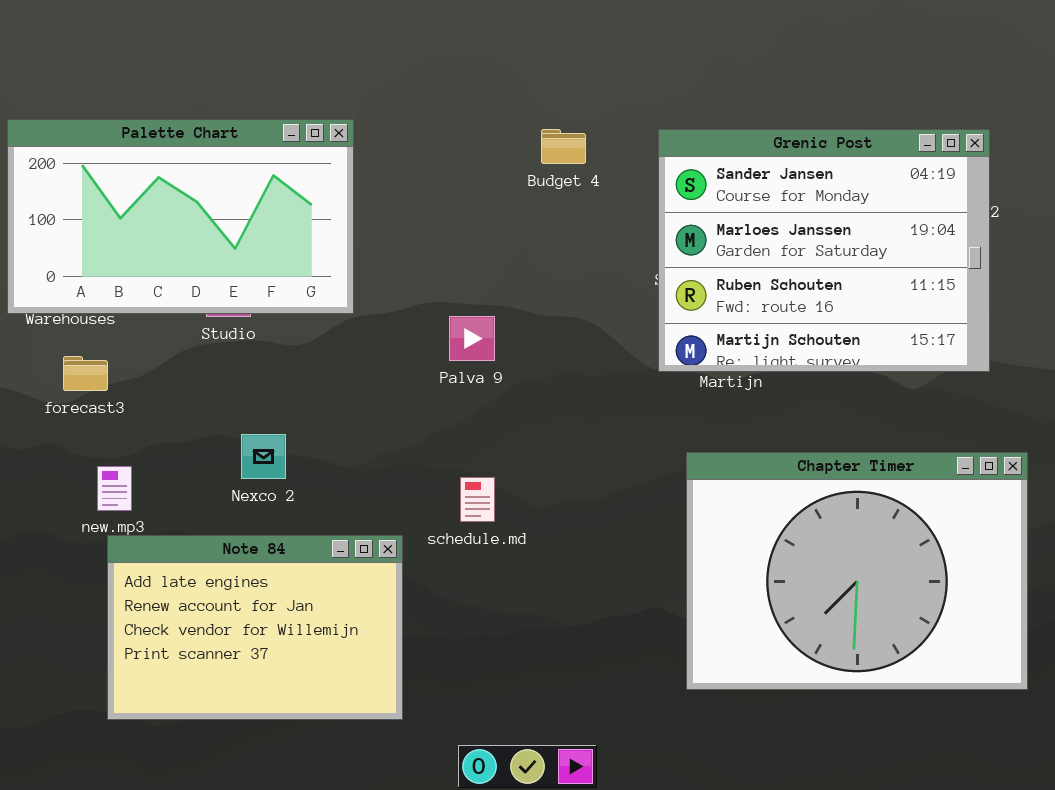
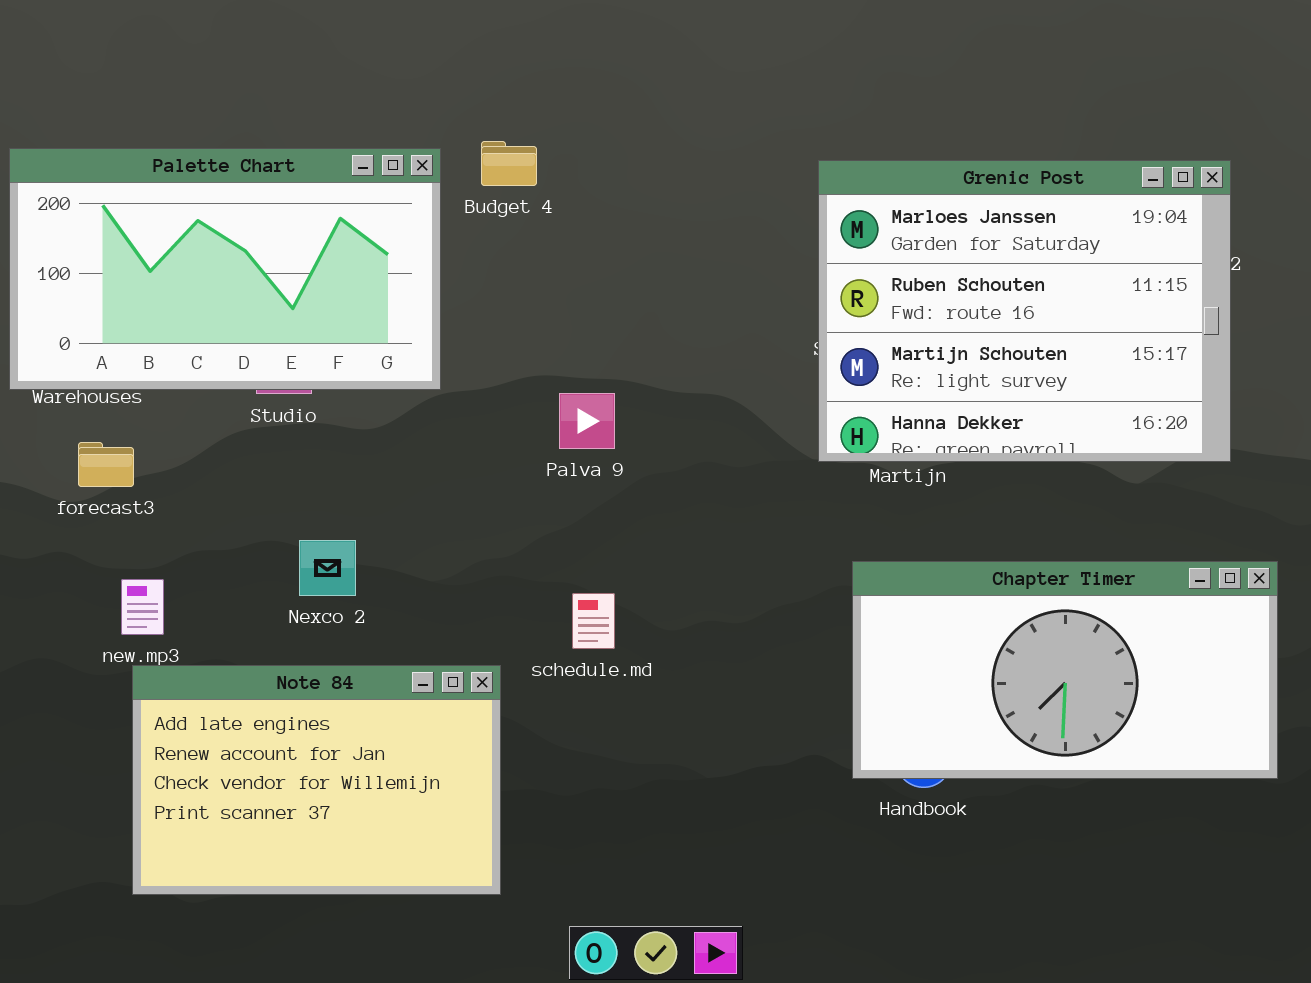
Budget 4: [541,129,586,164] -> [481,141,537,186], moved
Grenic Post: [658,129,990,372] -> [818,160,1231,462], scrolled down 1 row
Chapter Timer: [686,452,1028,690] -> [852,561,1278,779], resized

